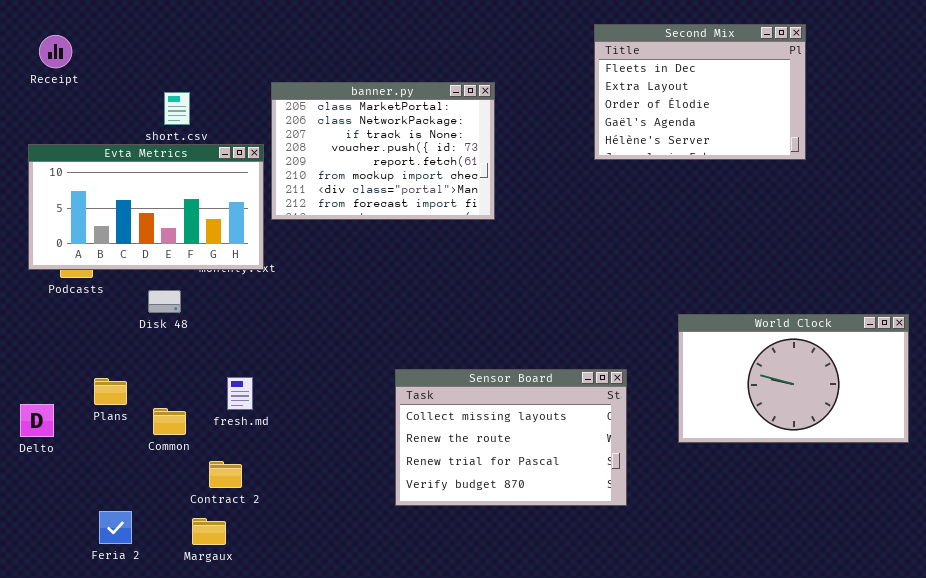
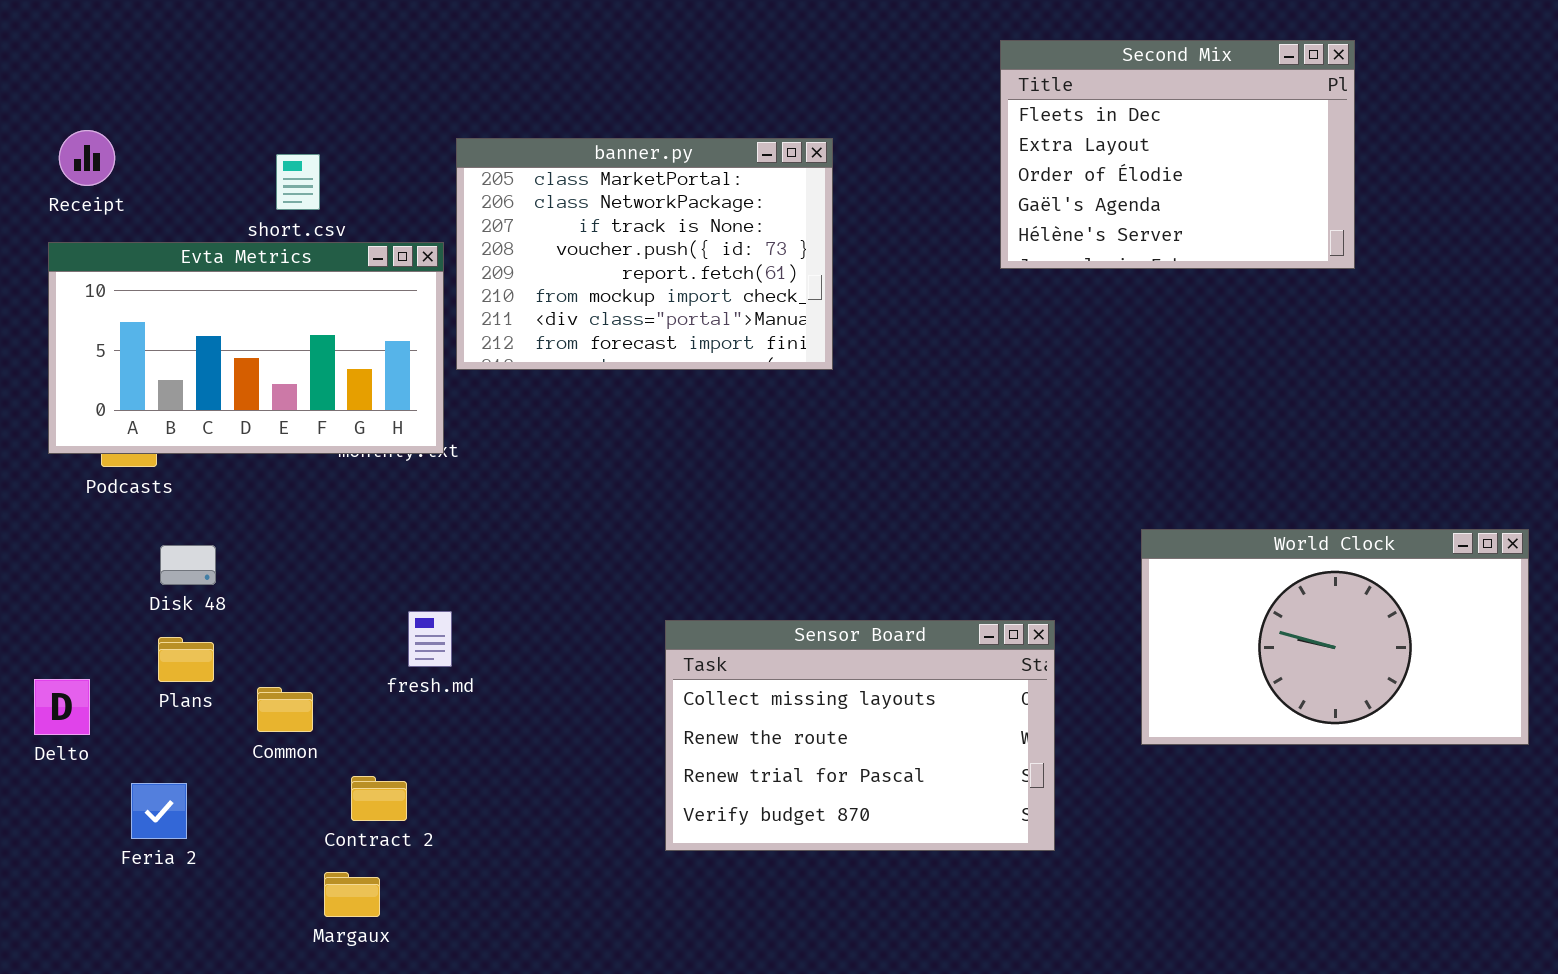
Receipt: [39,35,72,68] -> [59,130,115,186], moved
Disk 48: [148,290,181,313] -> [160,545,216,585], moved
fresh.md: [227,377,253,410] -> [408,611,452,667], moved
Feria 2: [99,511,132,544] -> [131,783,187,839], moved

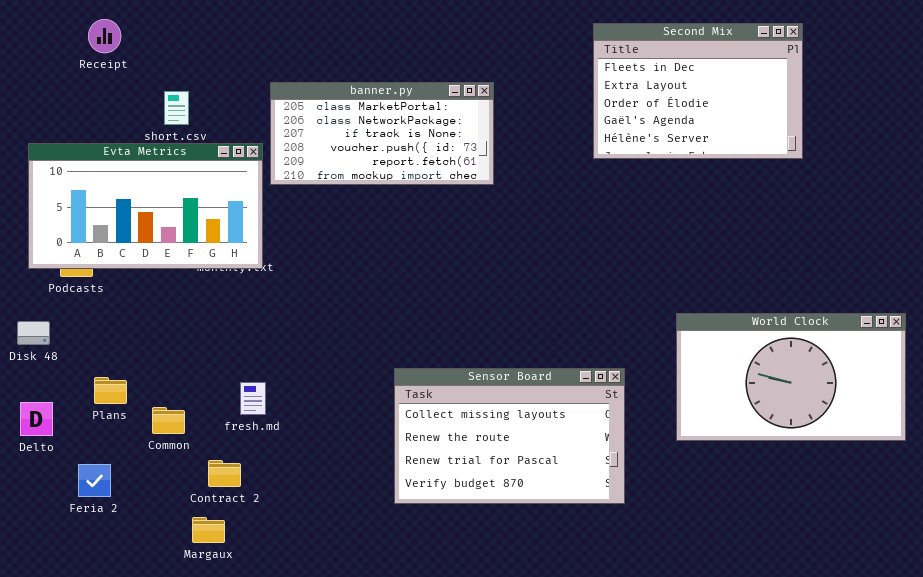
Receipt: [59,130,115,186] -> [88,19,121,53], moved
banner.py: [456,138,833,370] -> [270,82,494,185], resized
Disk 48: [160,545,216,585] -> [17,321,50,345], moved
fresh.md: [408,611,452,667] -> [240,382,266,415], moved

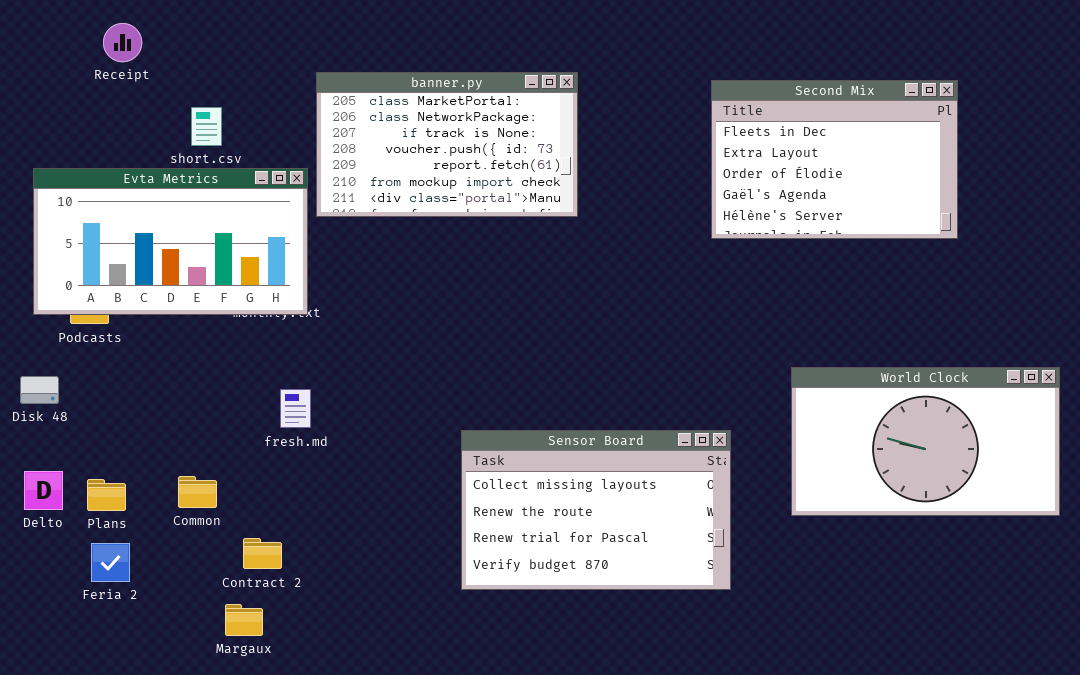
Second Mix: [593,23,803,159] -> [711,80,958,239], moved
banner.py: [270,82,494,185] -> [316,72,578,217], resized
Plans: [94,377,127,404] -> [87,479,126,511], moved
fresh.md: [240,382,266,415] -> [280,389,311,428], moved

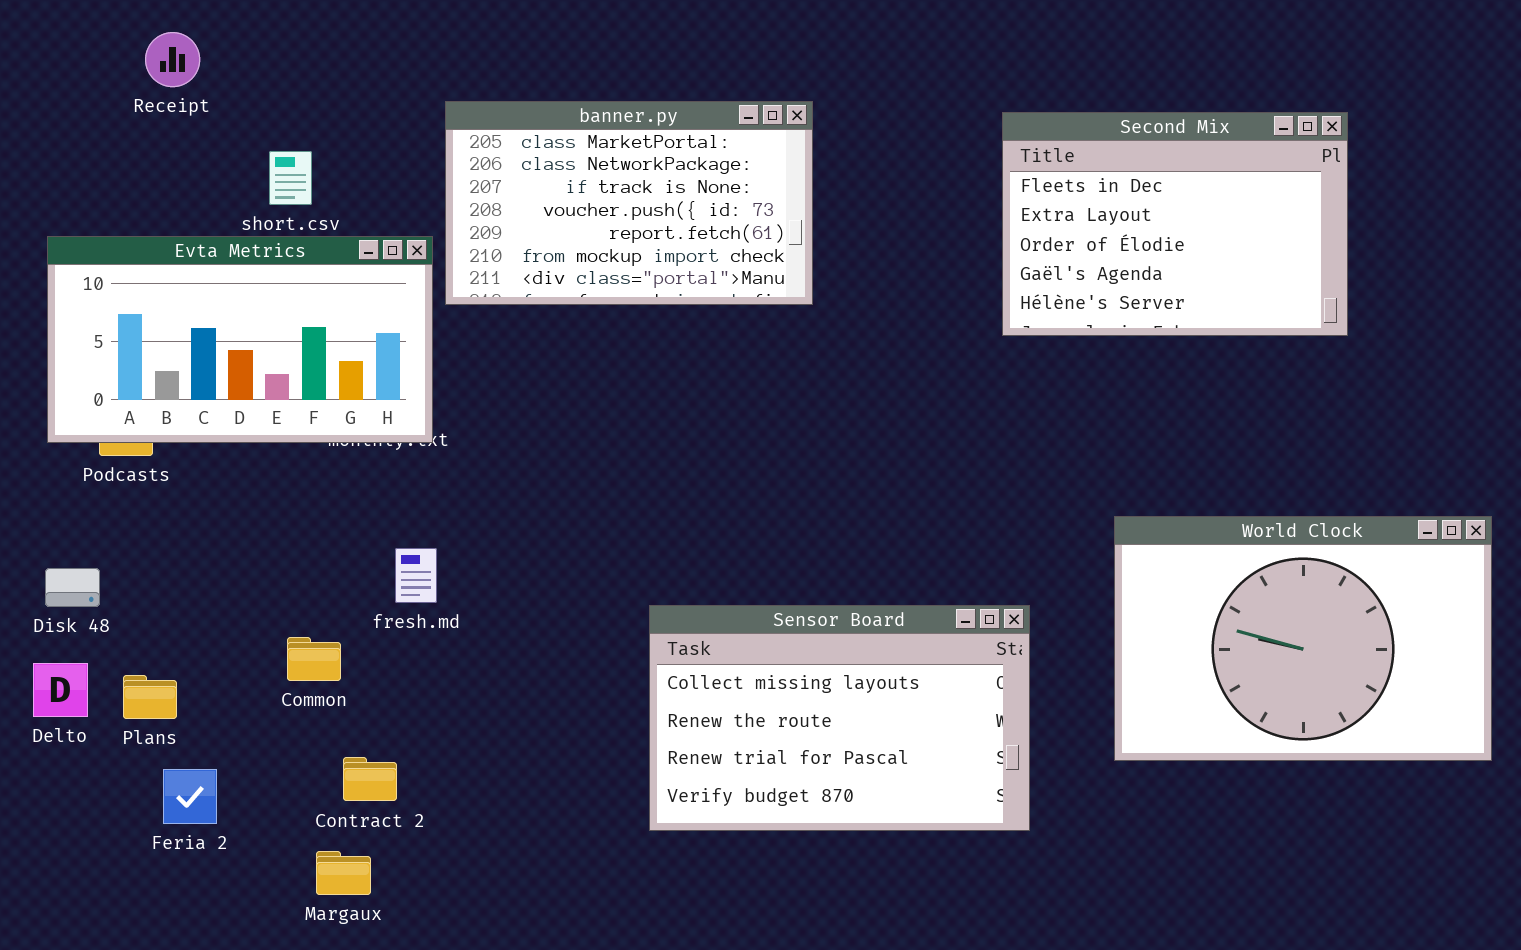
World Clock: [791,367,1060,516] -> [1114,516,1492,761], resized
Disk 48: [20,376,59,404] -> [45,568,100,607], moved
Common: [178,476,217,508] -> [287,637,341,681], moved
Feria 2: [91,543,130,582] -> [163,769,217,824], moved

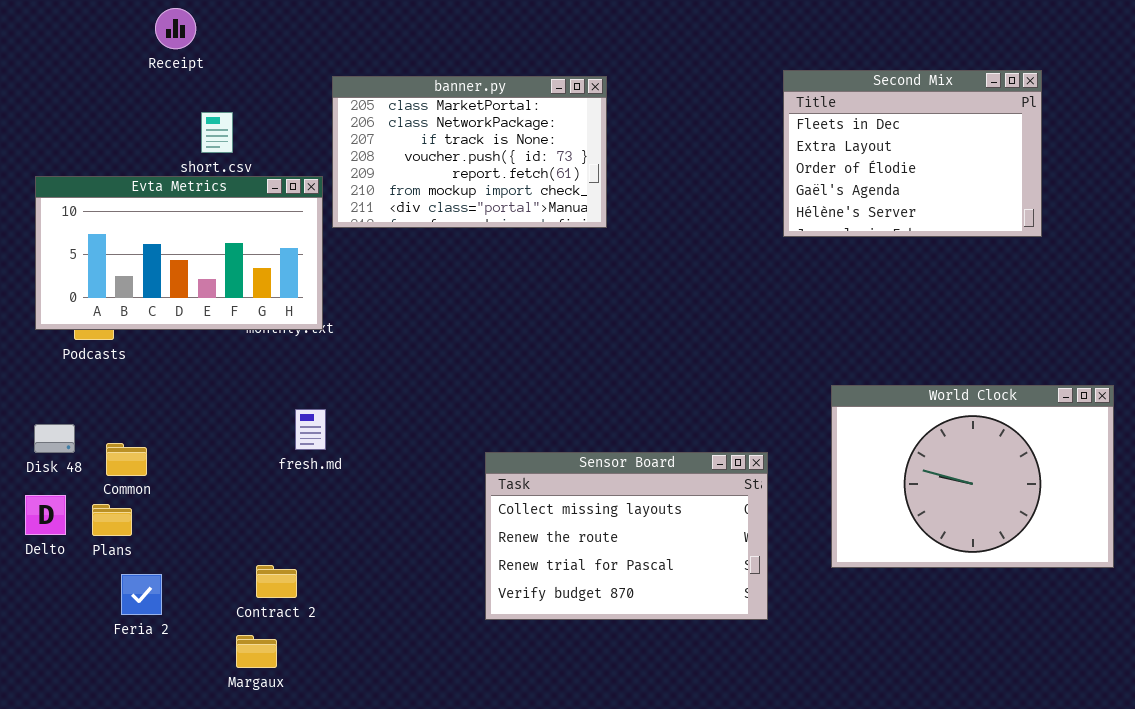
Receipt: [145,32,200,87] -> [155,8,196,49], moved
Second Mix: [1002,112,1348,336] -> [783,70,1042,237], moved
Common: [287,637,341,681] -> [106,443,147,476], moved

